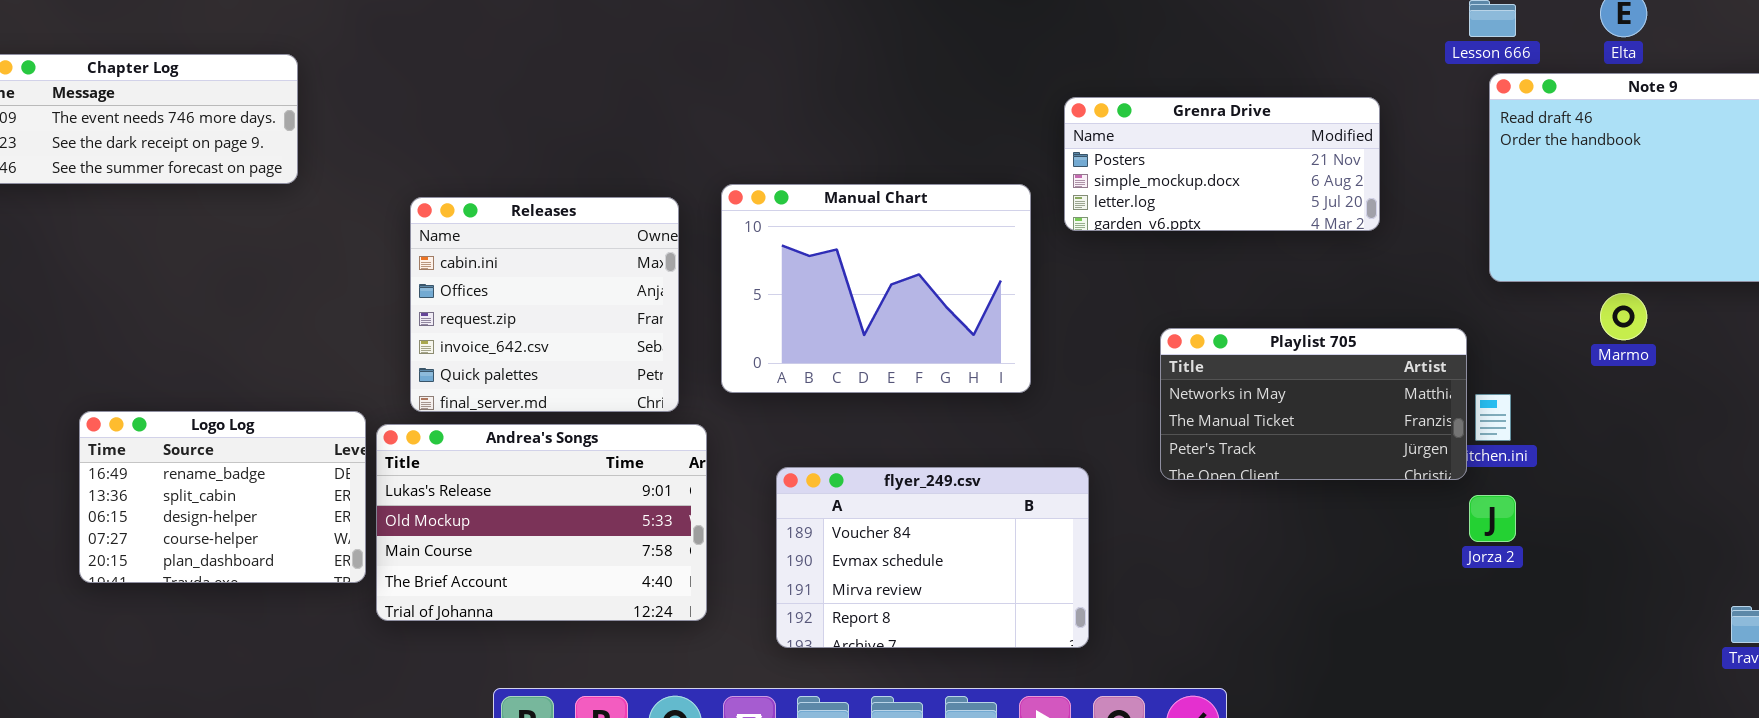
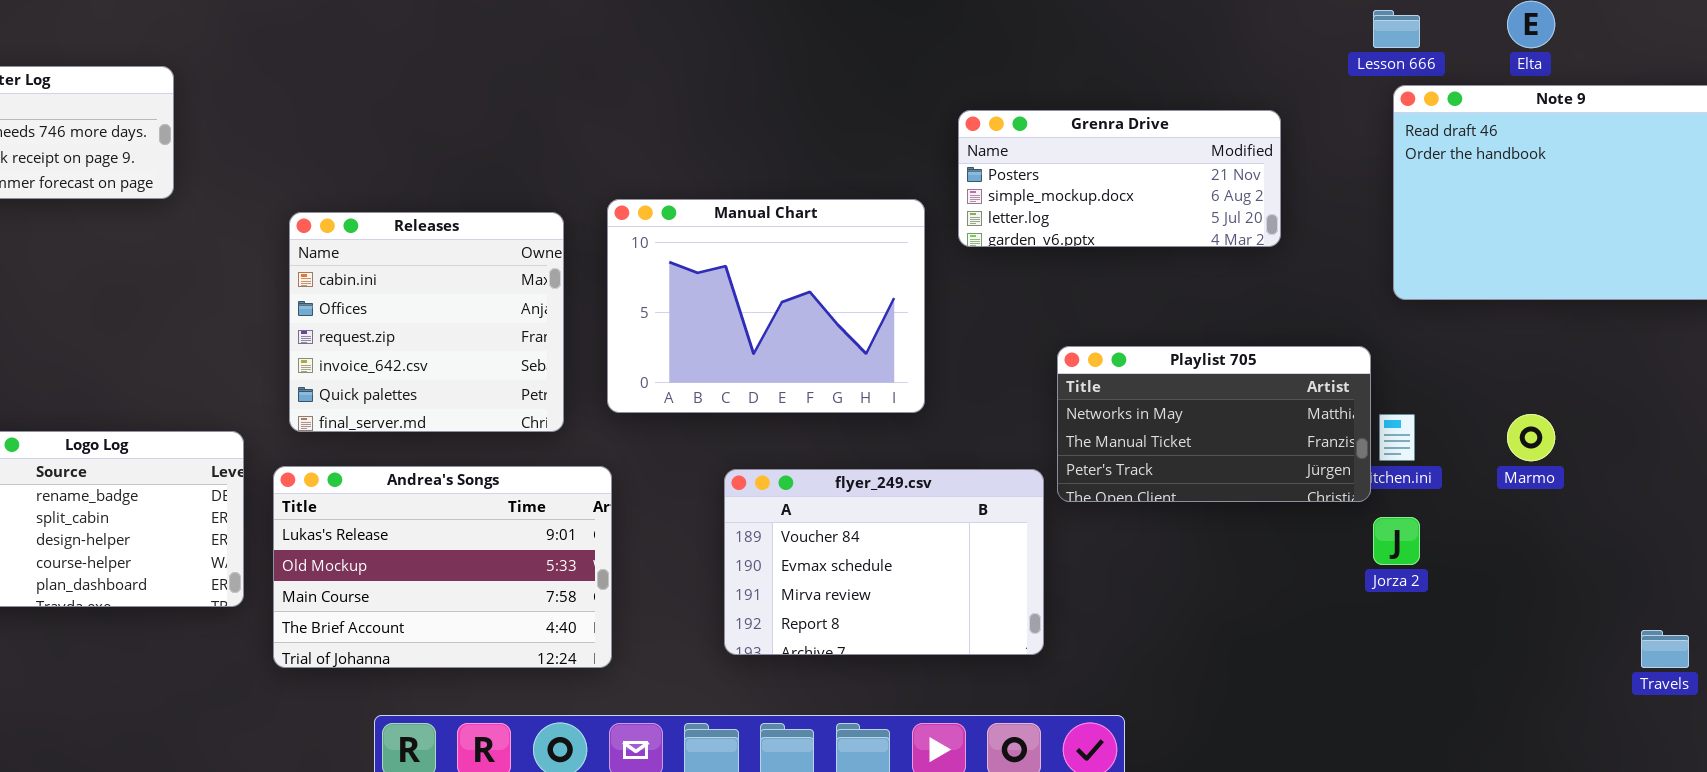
Marmo: [1600,293,1647,340] -> [1507,414,1555,461], moved
Andrea's Songs: [376,424,707,621] -> [273,466,612,668], moved
flyer_249.csv: [776,467,1089,648] -> [724,469,1044,655], moved

